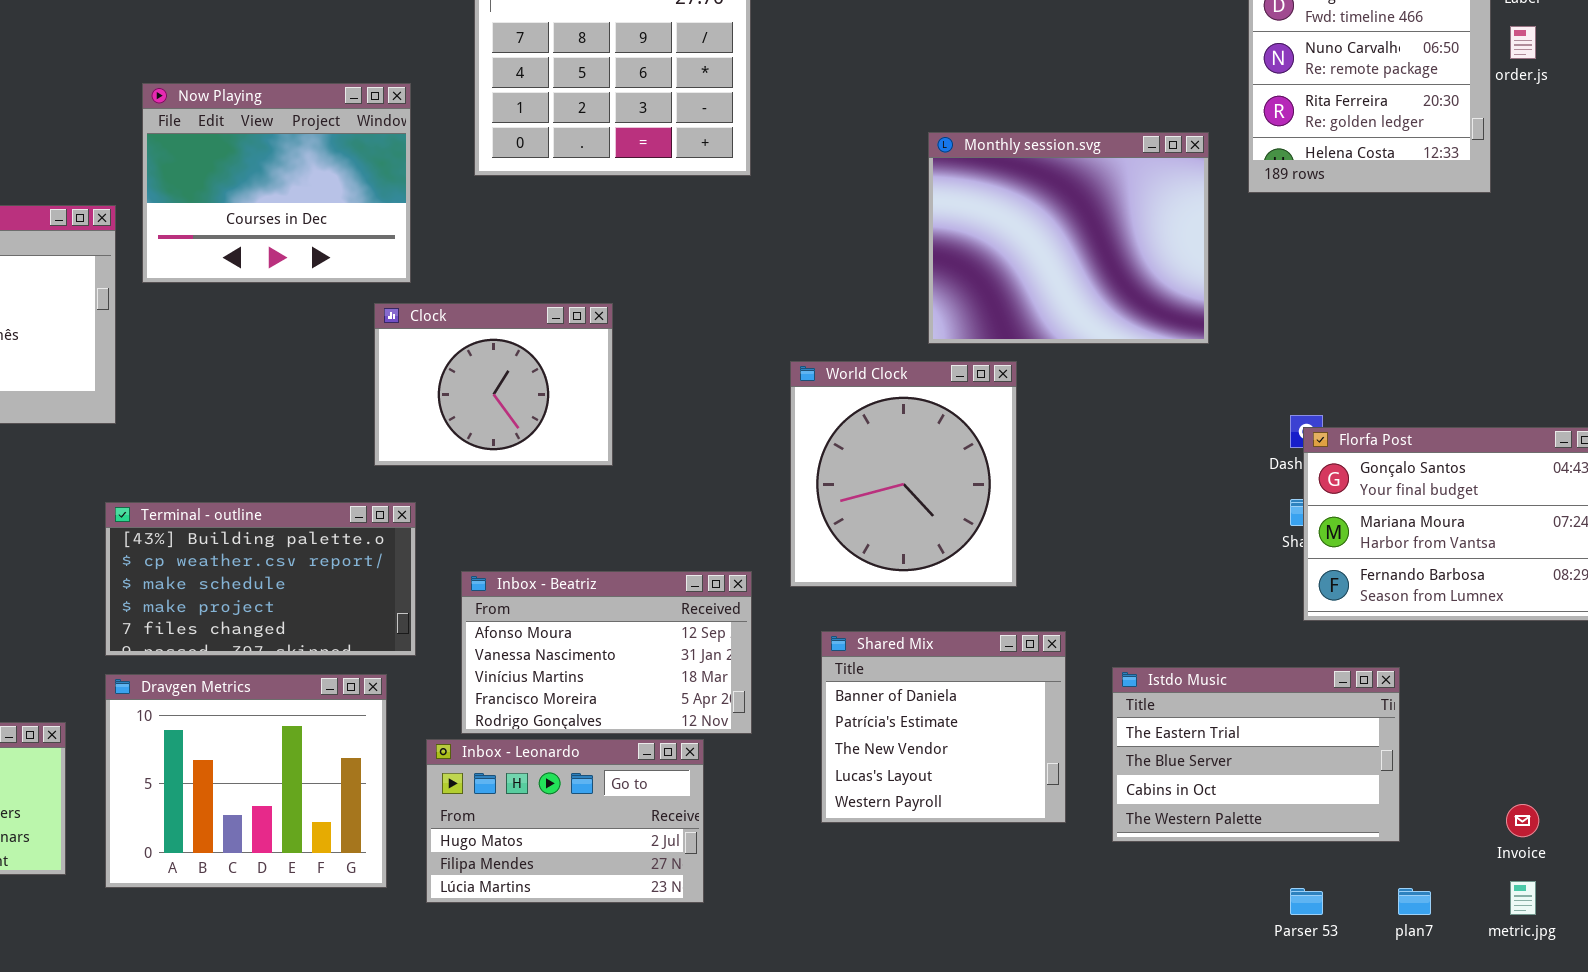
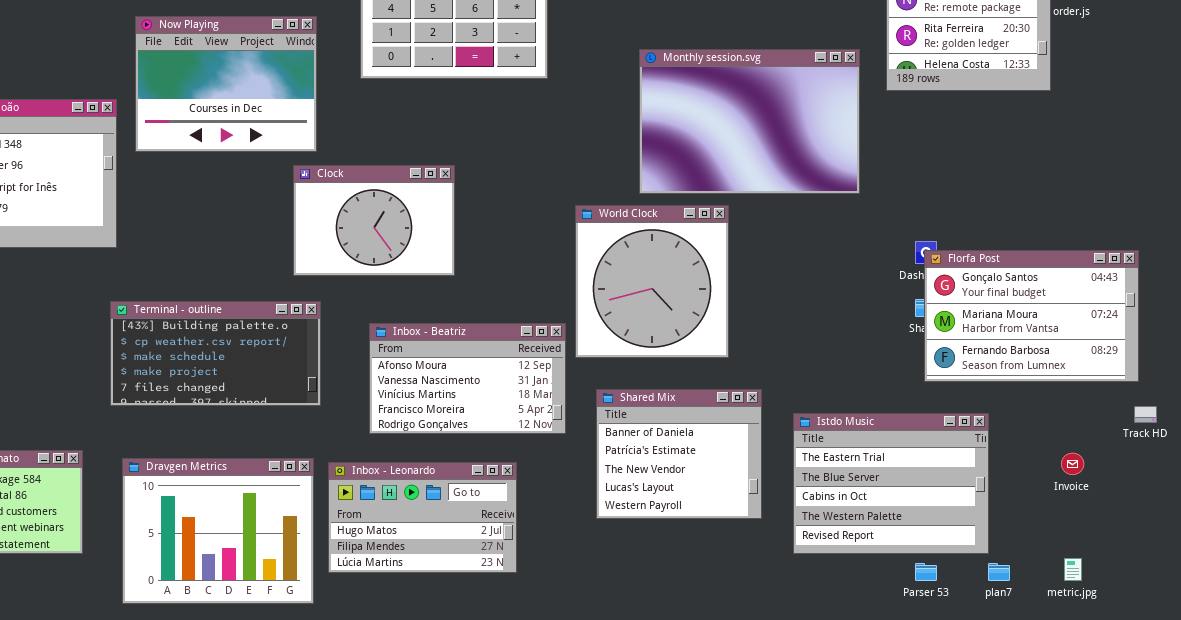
Monthly session.svg: [928,132,1209,344] -> [639,49,860,194], resized
Inbox - Beatriz: [461,571,752,734] -> [369,323,566,434], moved
Istdo Music: [1112,667,1400,842] -> [793,413,989,554], resized
Dravgen Metrics: [105,674,387,888] -> [122,458,314,604], moved
Invoice: [1506,804,1539,837] -> [1061,453,1084,475], moved

